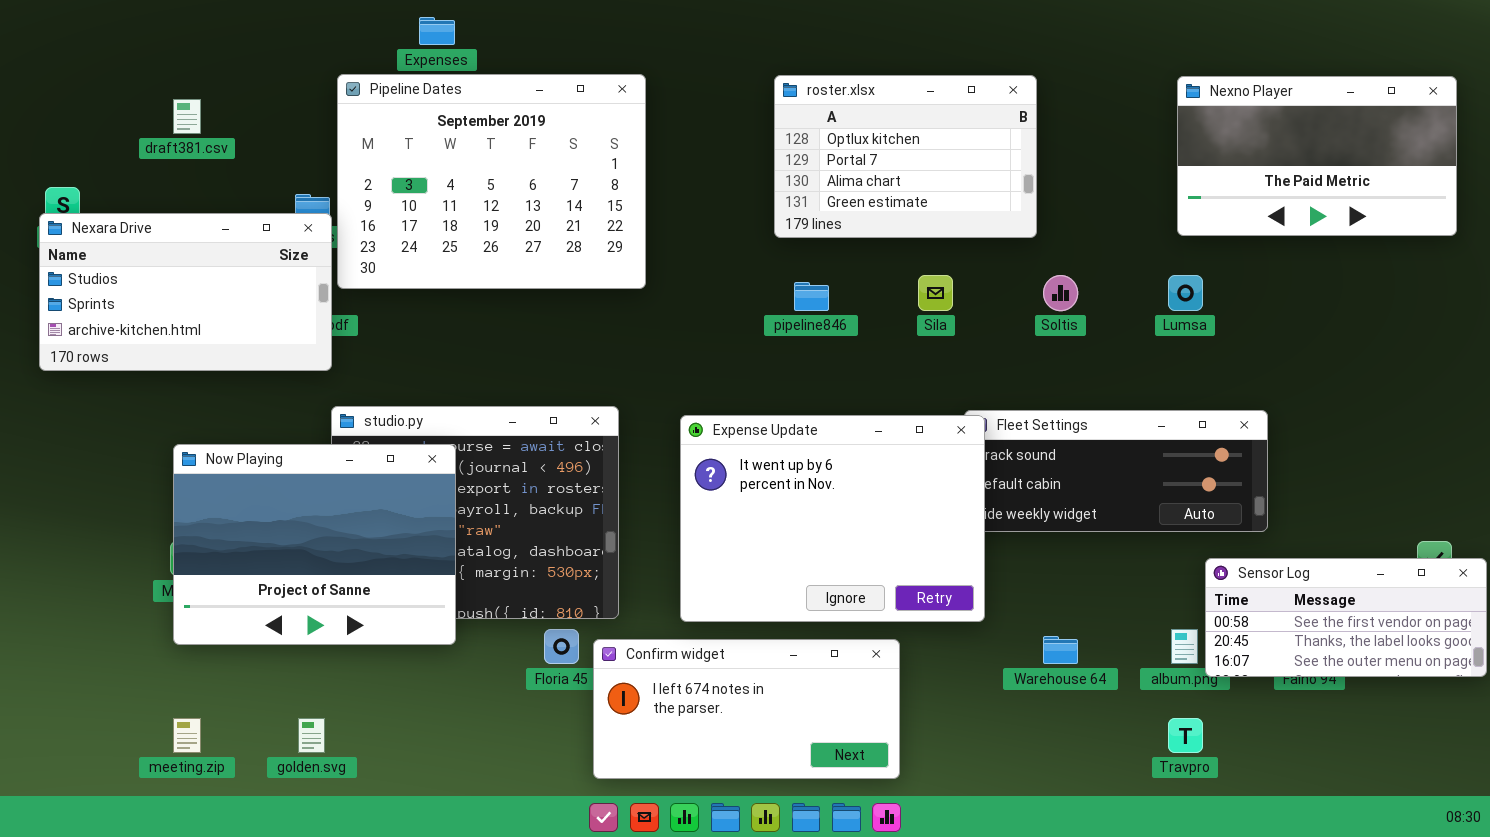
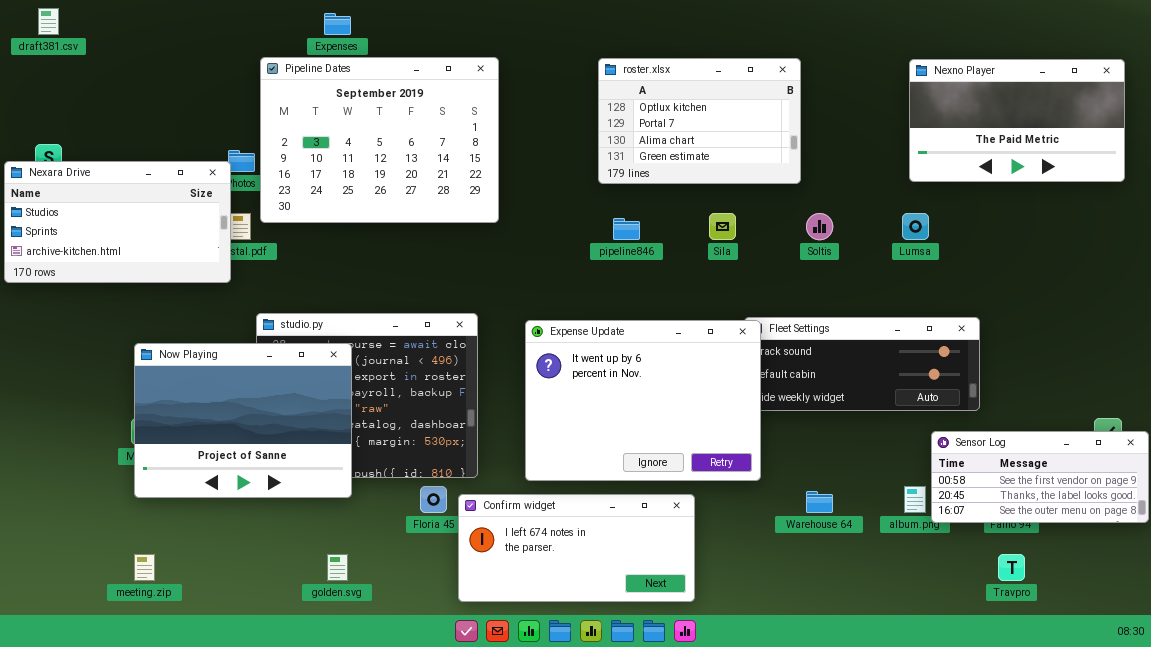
draft381.csv: [173,99,201,134] -> [38,8,59,35], moved
Nexara Drive: [39,213,332,371] -> [4,161,231,283], moved
golden.svg: [298,718,325,753] -> [327,554,348,581], moved
Travpro: [1168,718,1203,753] -> [998,554,1025,581], moved

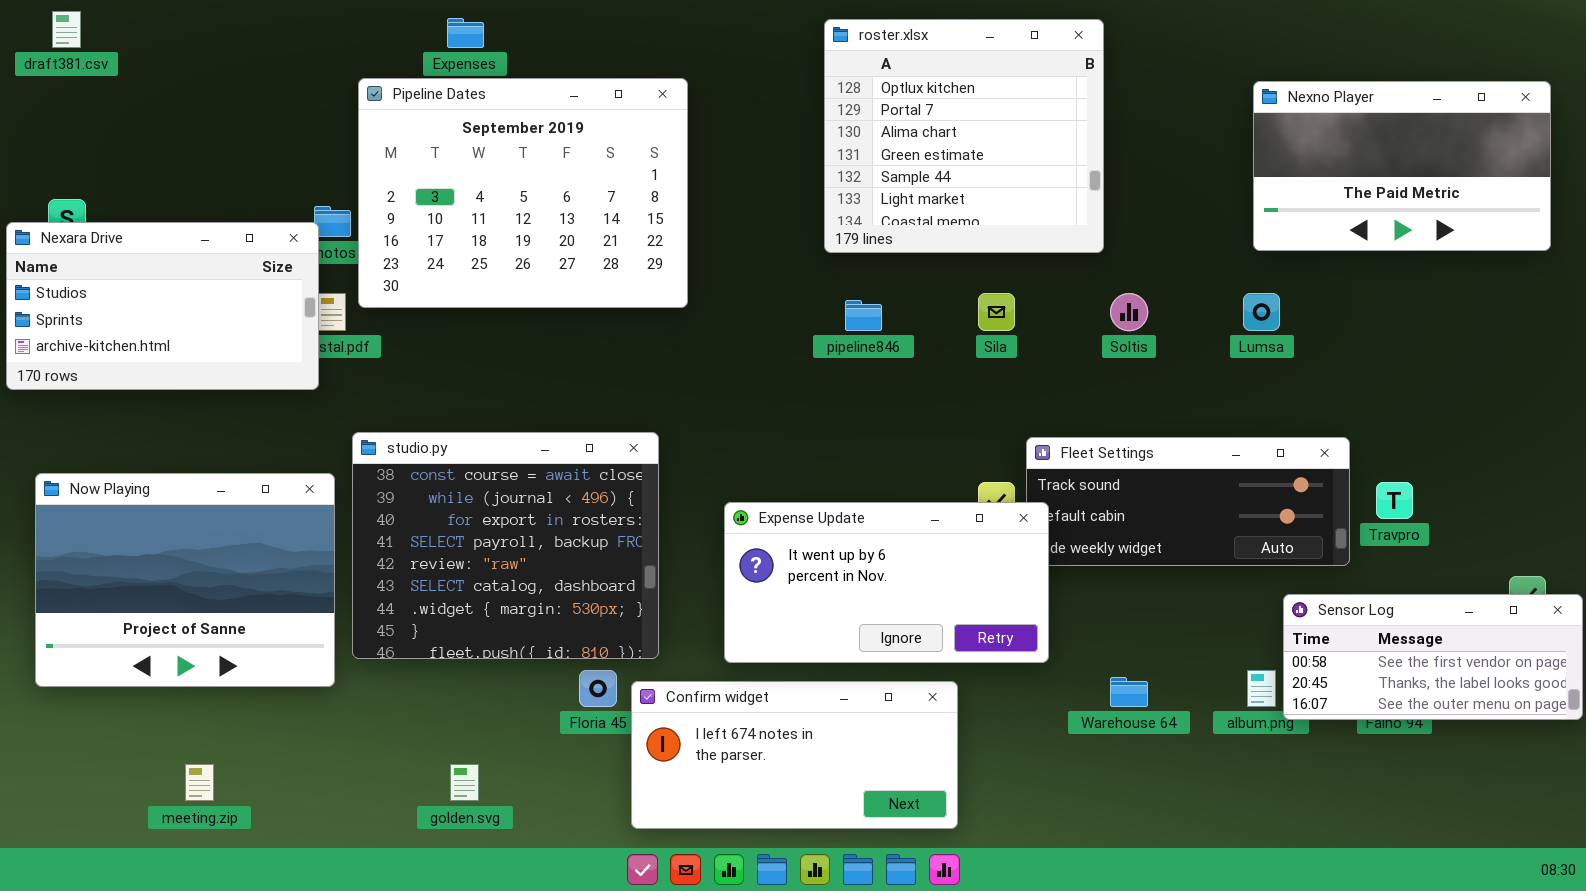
roster.xlsx: [598,58,801,184] -> [824,19,1104,253], resized
Expense Update: [525,320,761,481] -> [724,502,1049,663], resized
Now Playing: [134,343,352,498] -> [35,473,335,687], moved
Travpro: [998,554,1025,581] -> [1376,482,1413,519], moved

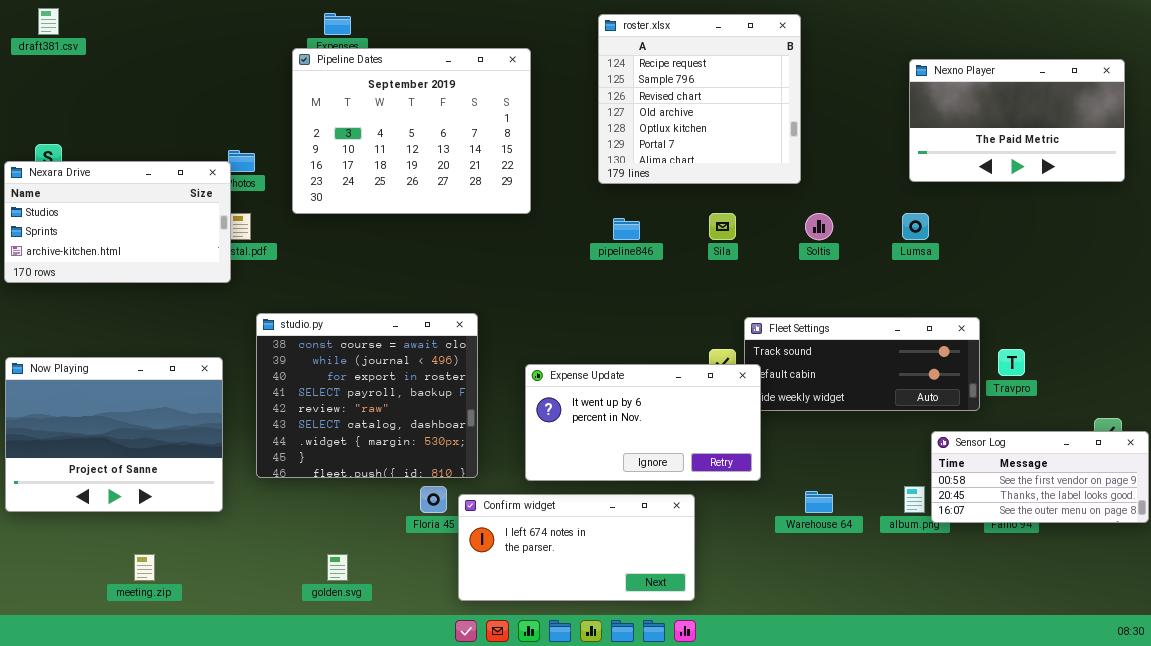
roster.xlsx: [824,19,1104,253] -> [598,14,801,184], scrolled up 4 rows
Pipeline Dates: [358,78,688,308] -> [292,48,531,214], moved
Now Playing: [35,473,335,687] -> [5,357,223,512], moved

